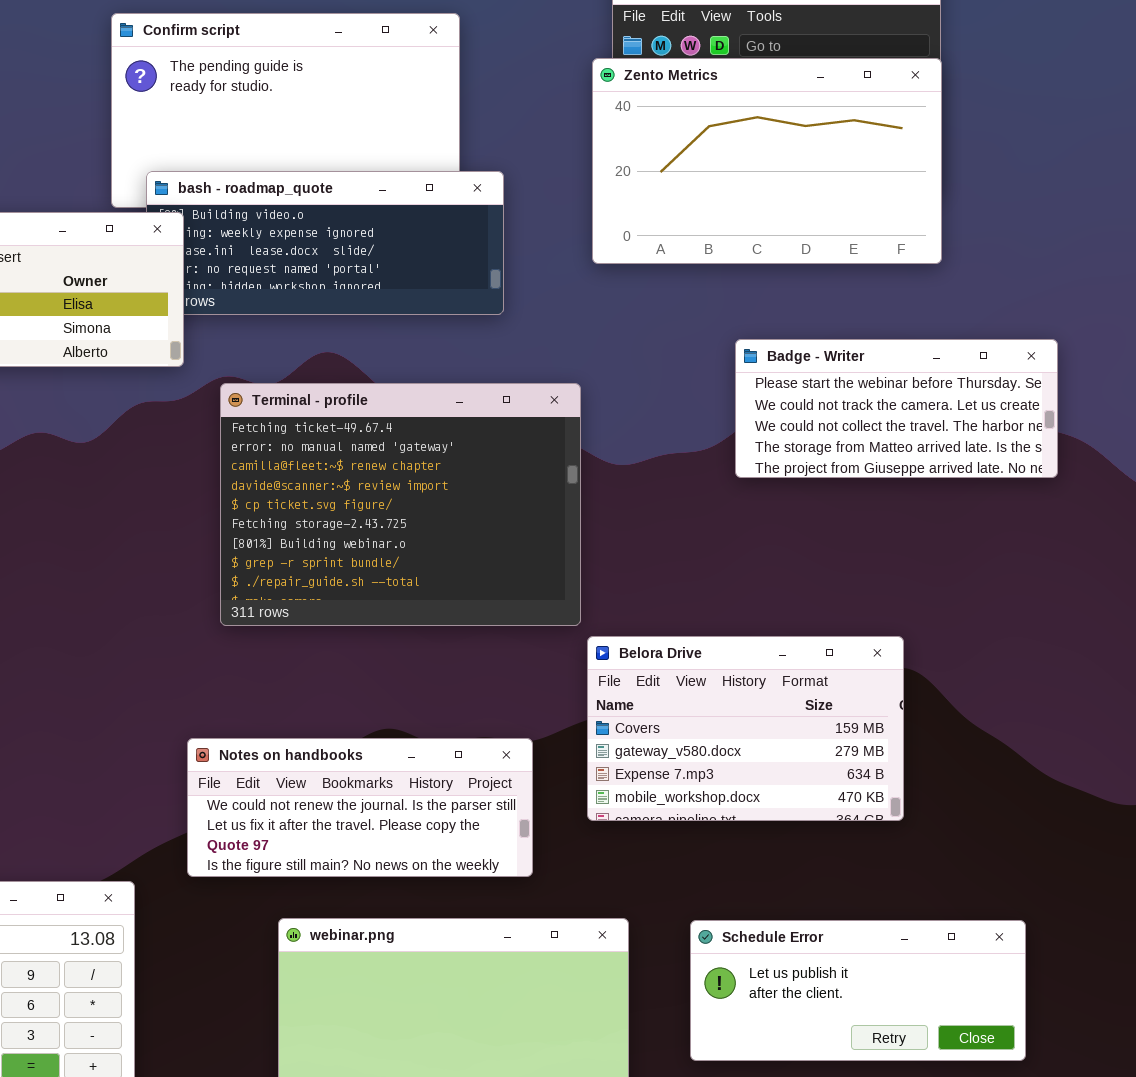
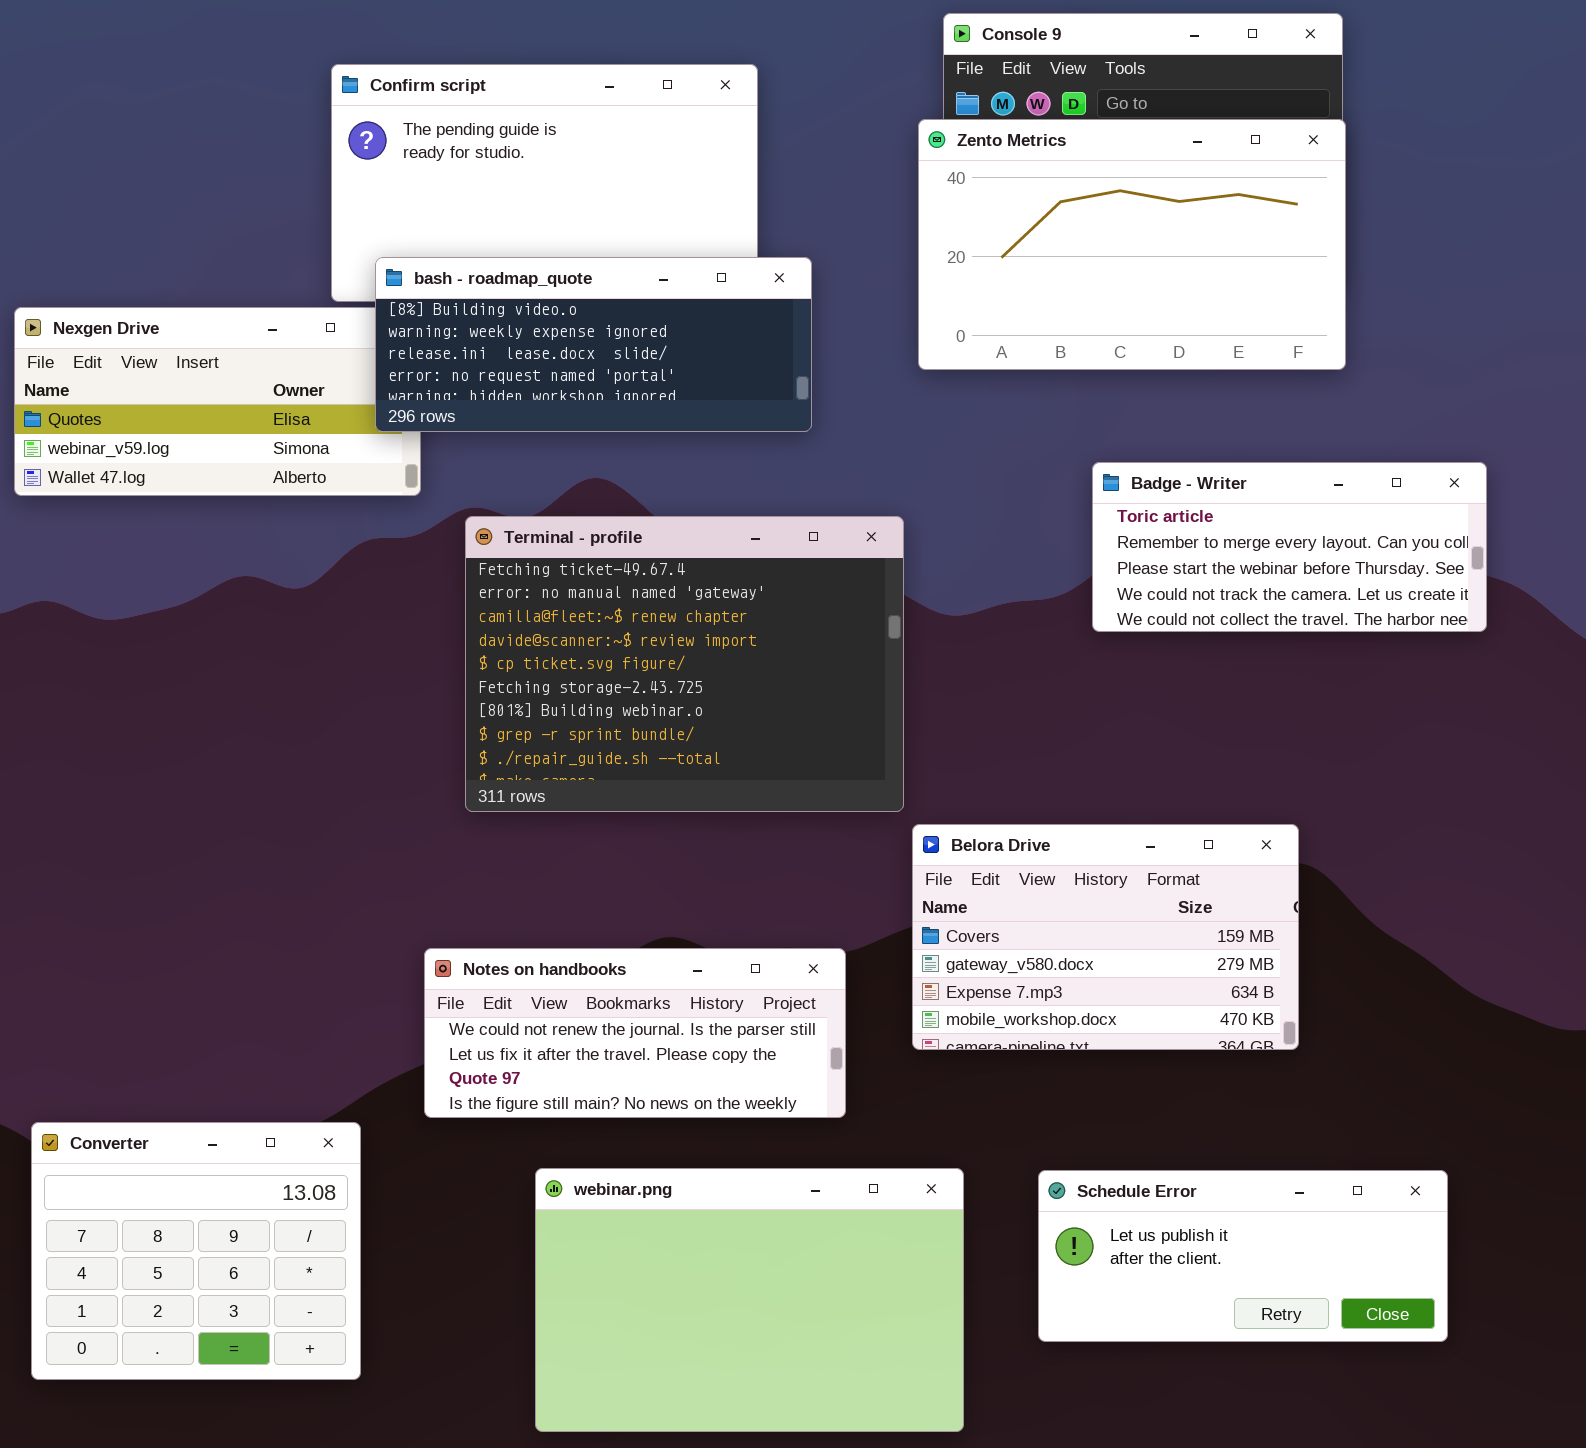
bash - roadmap_quote: [146,171,504,315] -> [375,257,812,432], raised
Badge - Writer: [735,339,1058,478] -> [1092,462,1487,632], scrolled up 2 rows

